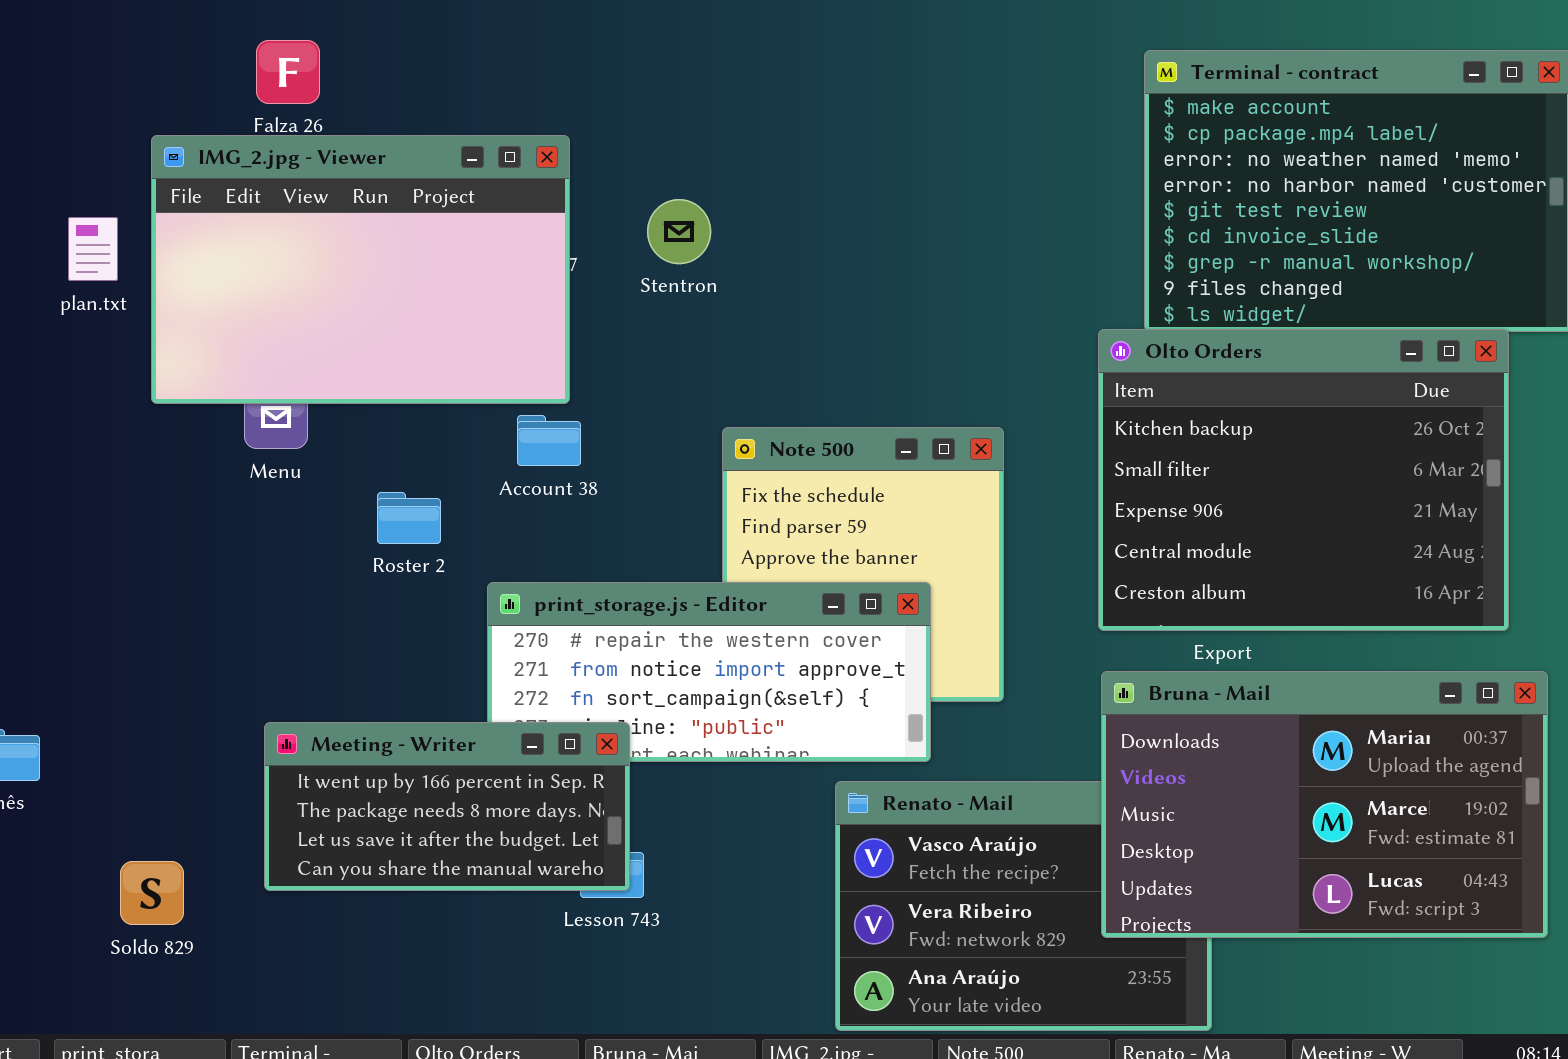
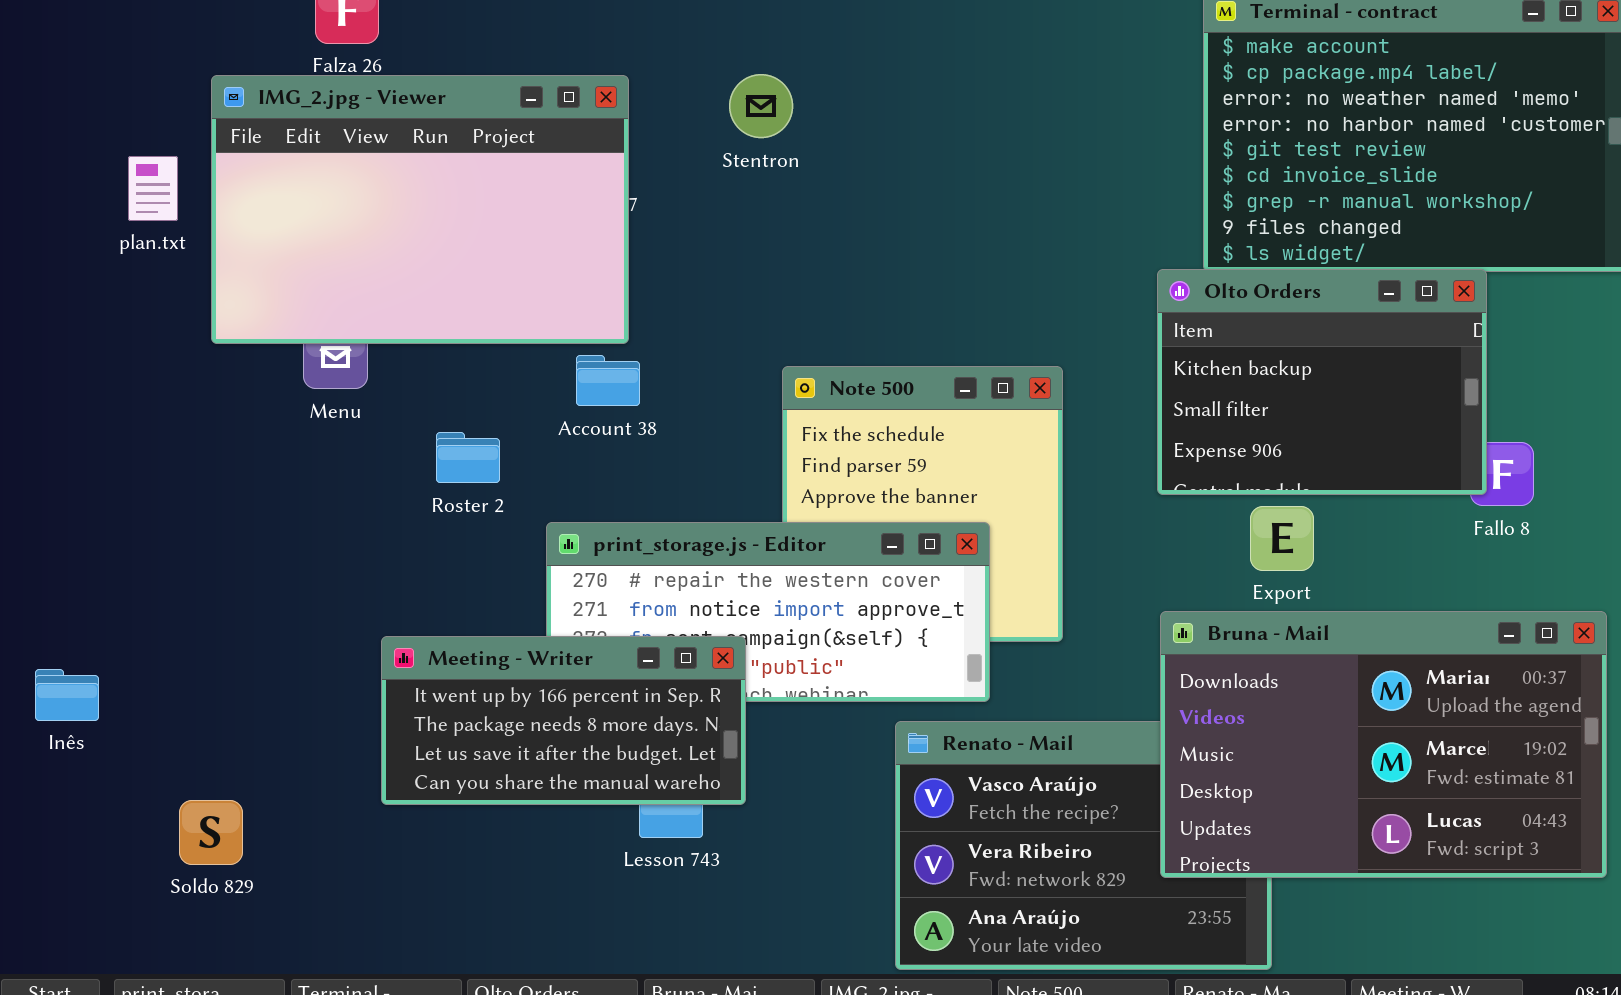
Stentron: [647,199,711,264] -> [729,74,793,138], moved
Olto Orders: [1098,329,1509,631] -> [1157,269,1487,495], resized
Meeting - Writer: [264,722,630,891] -> [381,636,746,805], moved

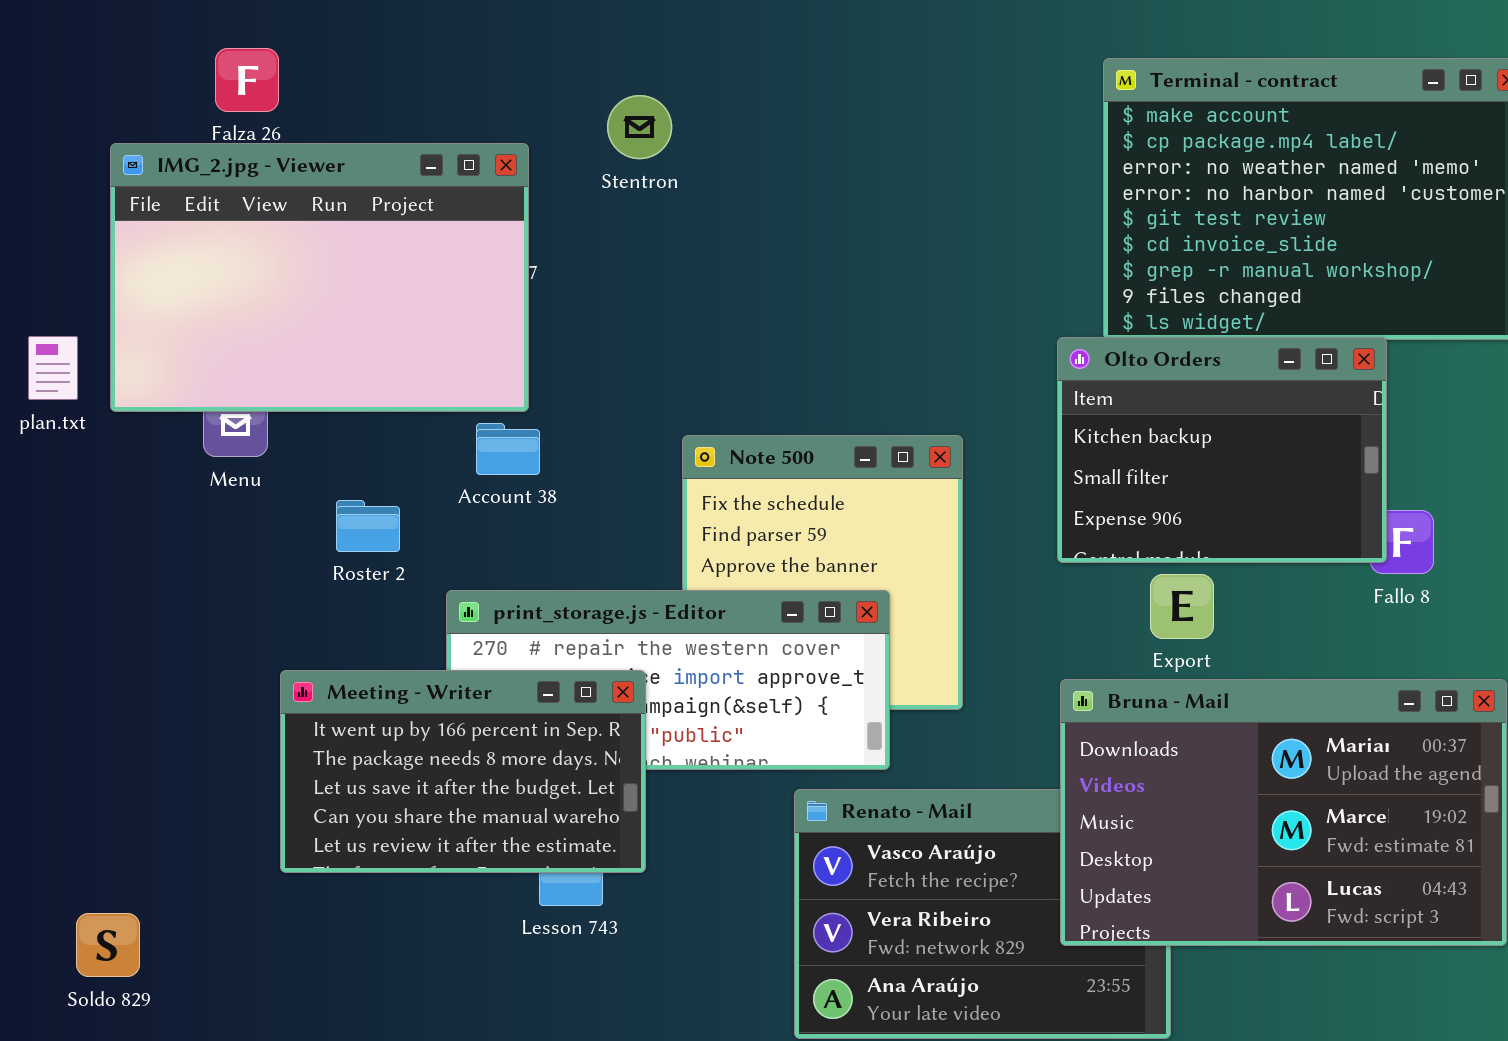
Stentron: [729,74,793,138] -> [607,95,672,159], moved
plan.txt: [128,156,178,221] -> [28,336,78,400], moved
Meeting - Writer: [381,636,746,805] -> [280,670,646,873], resized
Soldo 829: [179,800,243,865] -> [76,913,140,977], moved

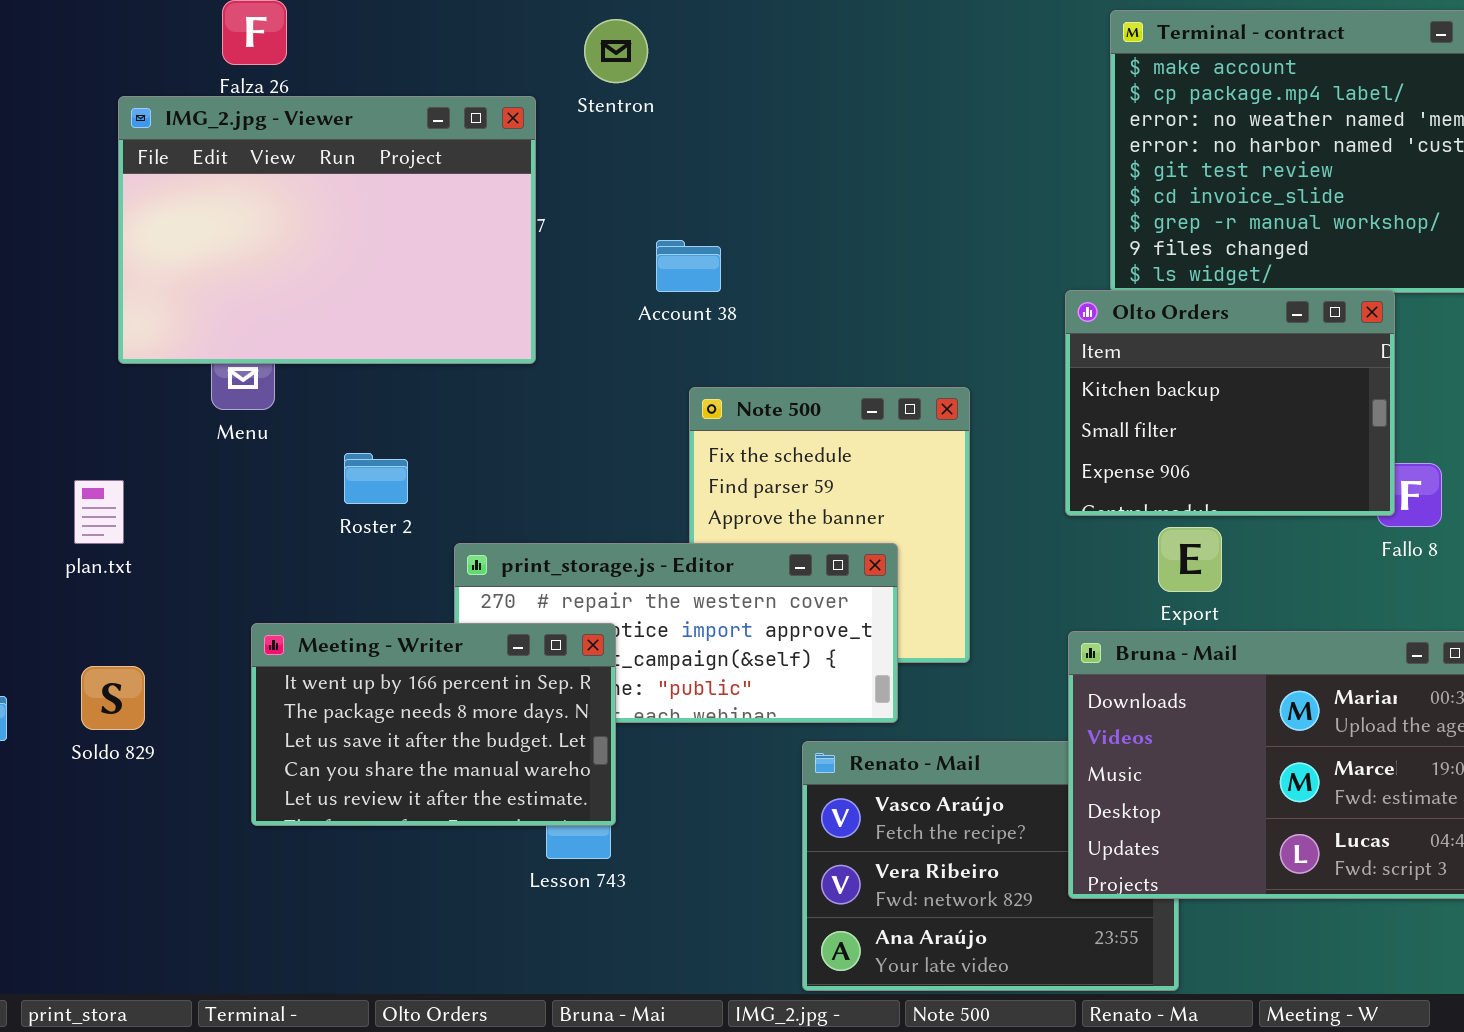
Stentron: [607,95,672,159] -> [584,19,648,83], moved
plan.txt: [28,336,78,400] -> [74,480,124,544], moved
Account 38: [476,423,540,475] -> [656,240,721,292], moved
Meeting - Writer: [280,670,646,873] -> [251,623,616,826], moved
Soldo 829: [76,913,140,977] -> [81,666,145,730], moved

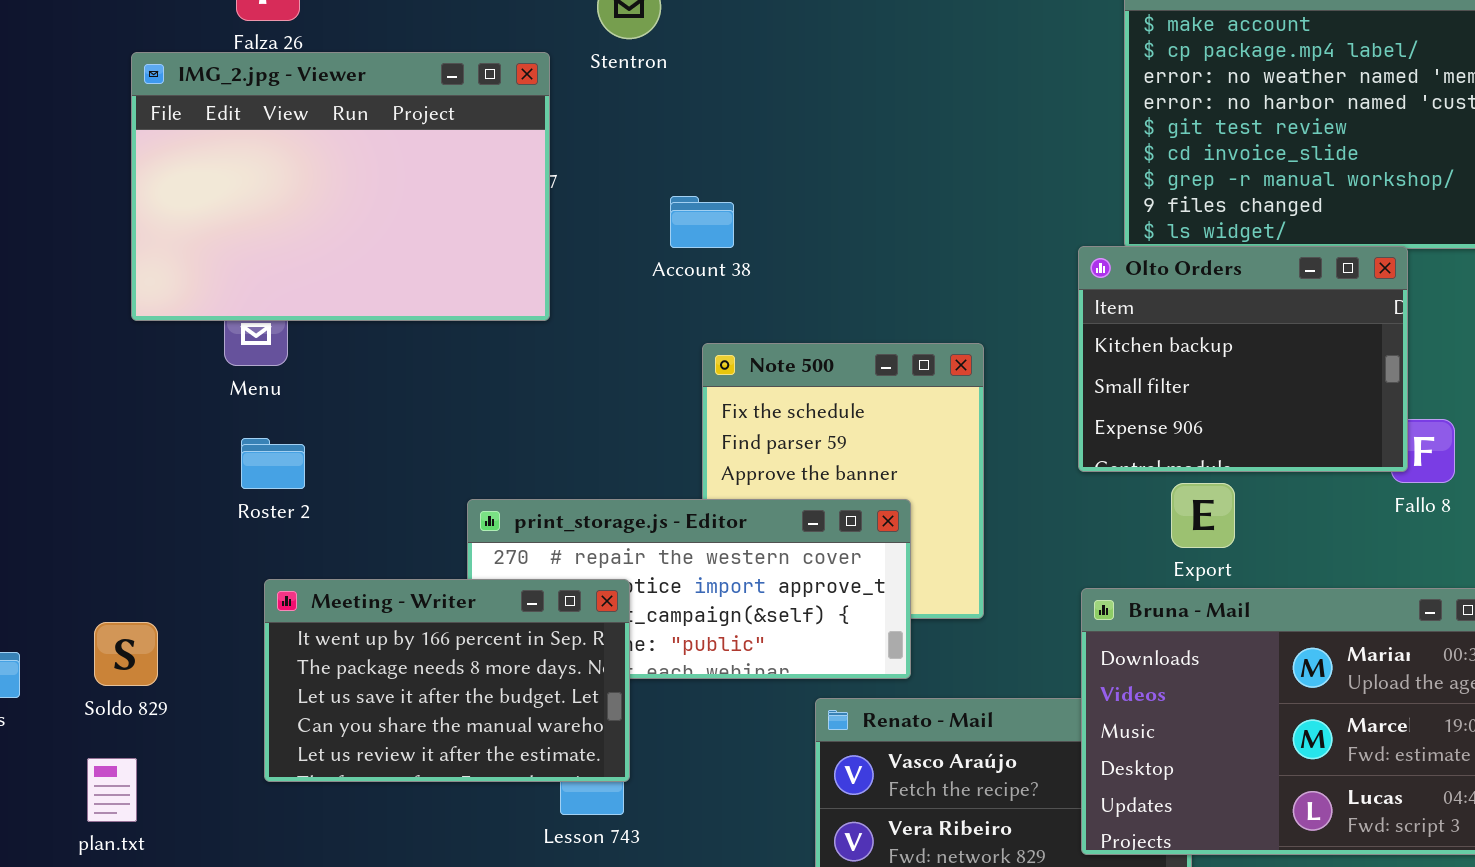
Roster 2: [344,453,408,504] -> [241,438,305,489], moved
plan.txt: [74,480,124,544] -> [87,758,137,822], moved

